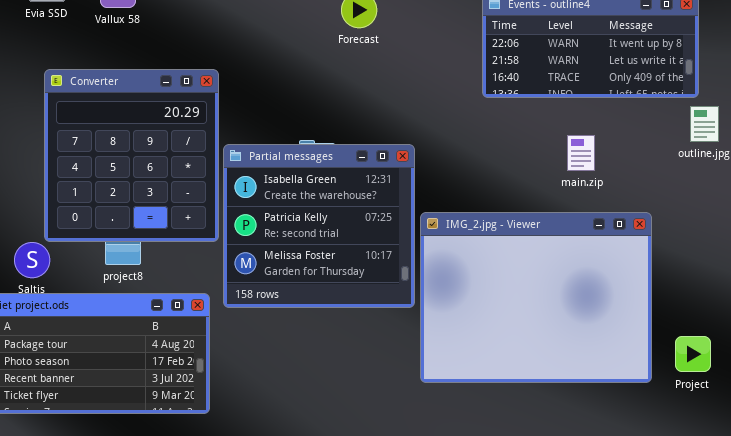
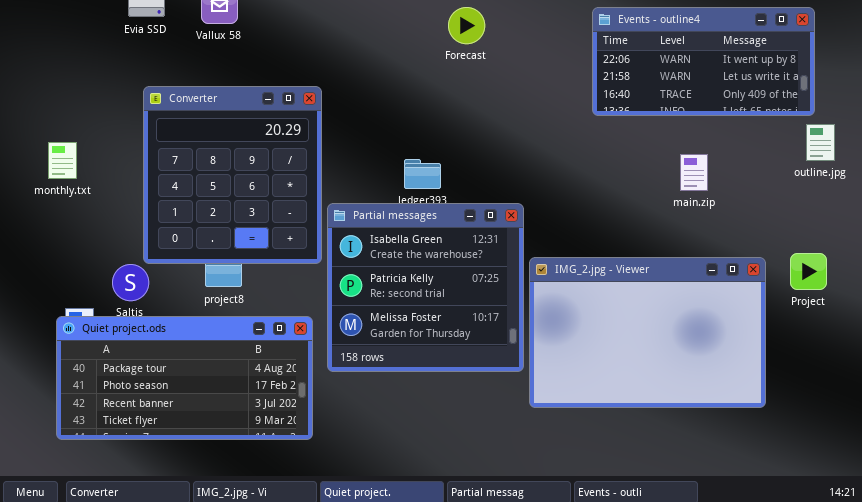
Partial messages: [223,144,415,308] -> [327,203,524,372], moved
IMG_2.jpg - Viewer: [420,212,652,383] -> [529,257,766,408], resized
Project: [675,336,711,372] -> [790,253,827,290], moved

